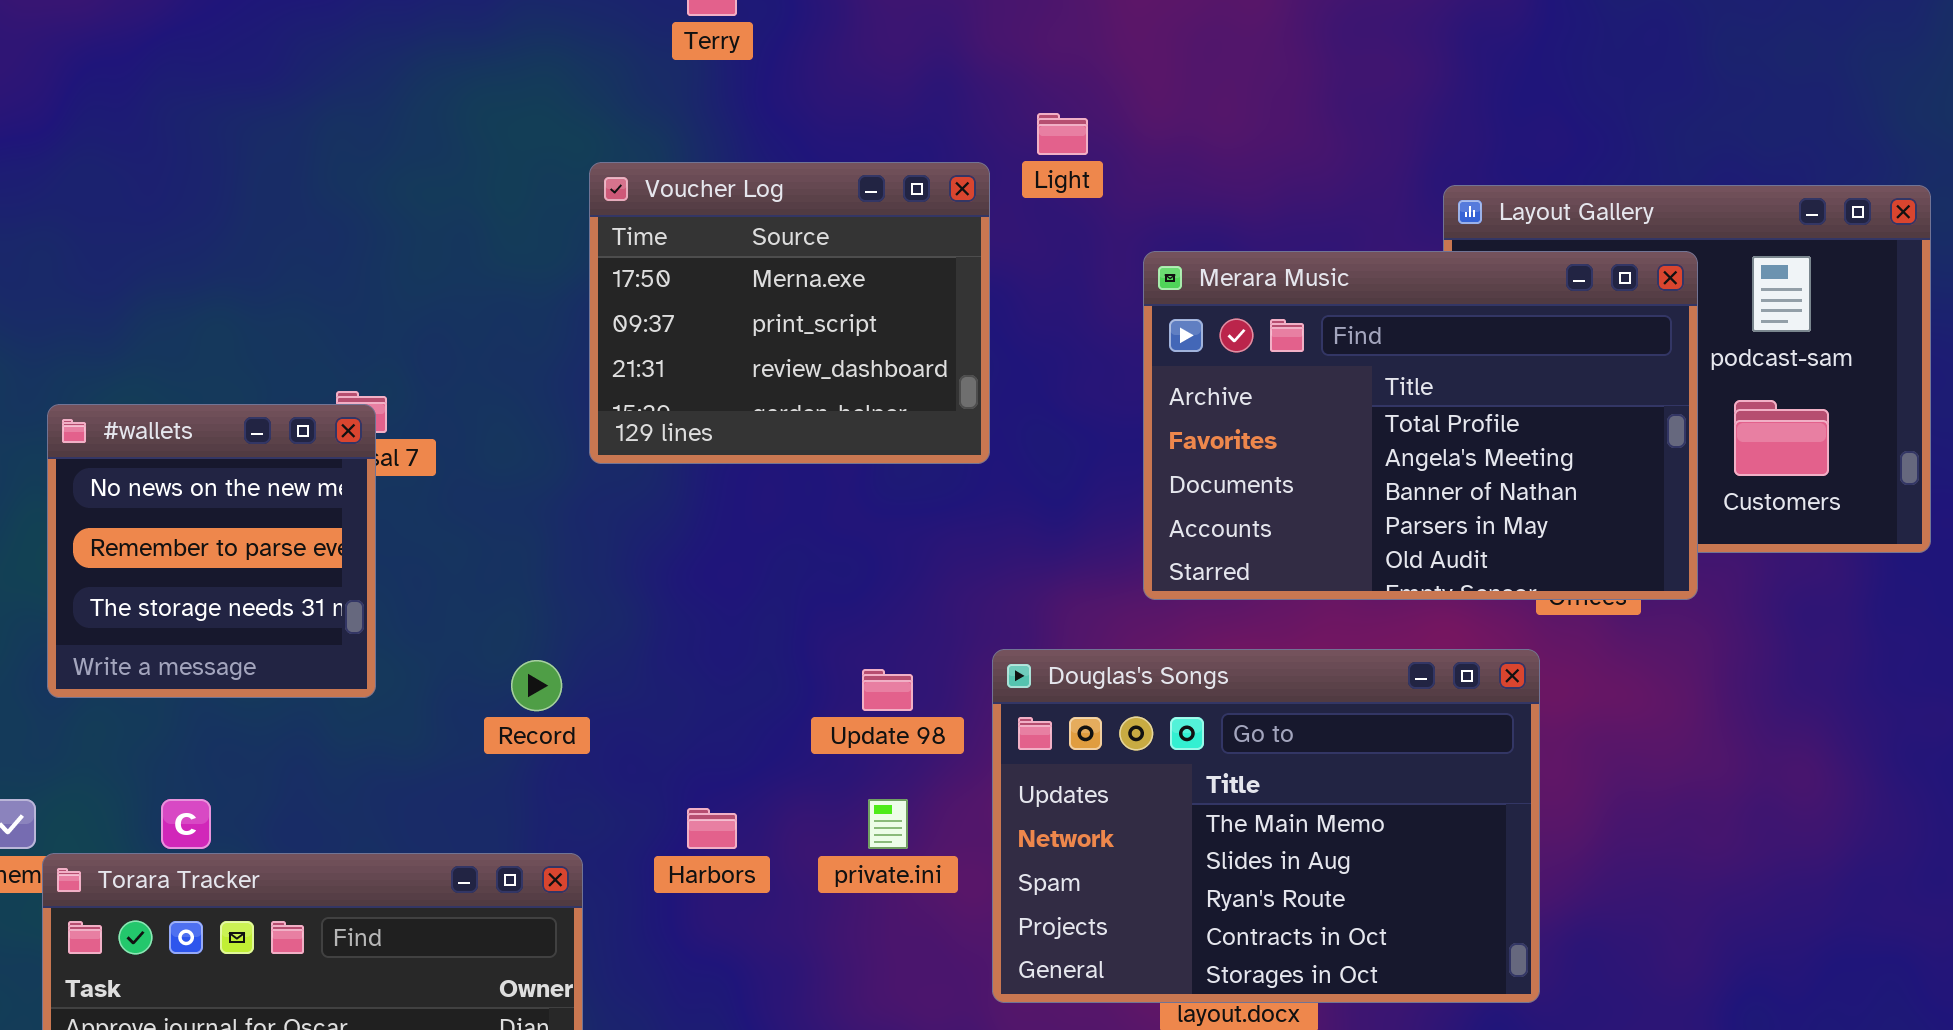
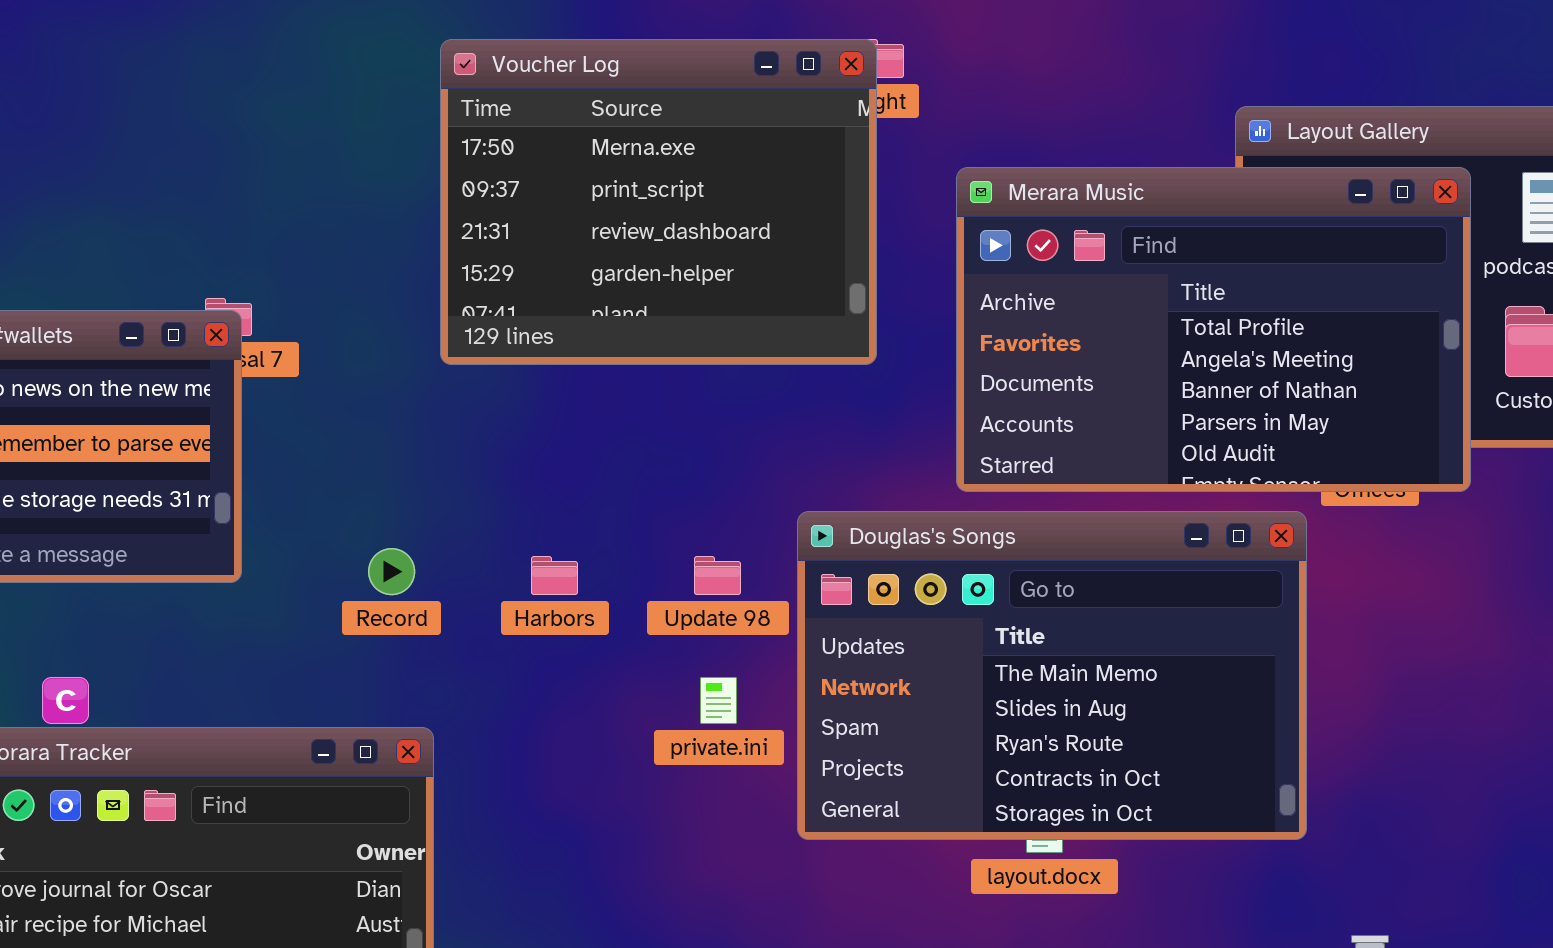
Voucher Log: [589,162,990,464] -> [440,39,877,365], resized
Douglas's Songs: [992,649,1540,1003] -> [797,511,1307,840], moved
Harbors: [687,808,737,849] -> [531,556,578,595], moved

